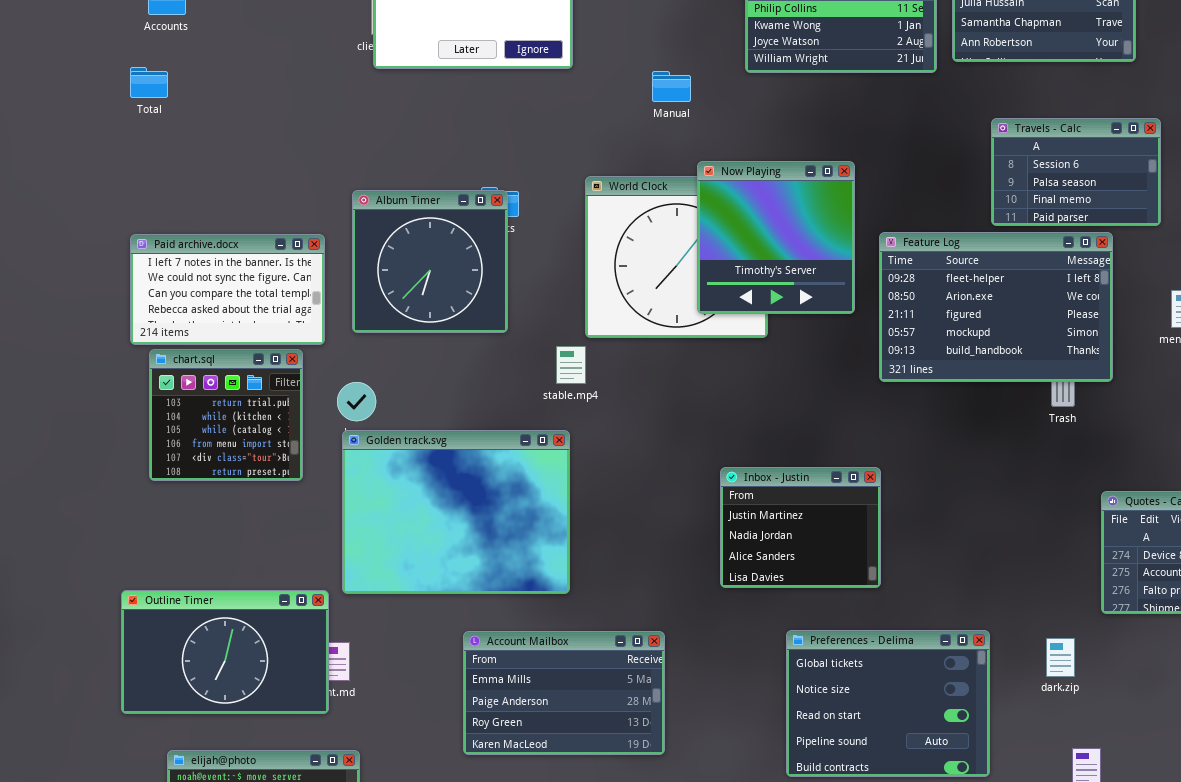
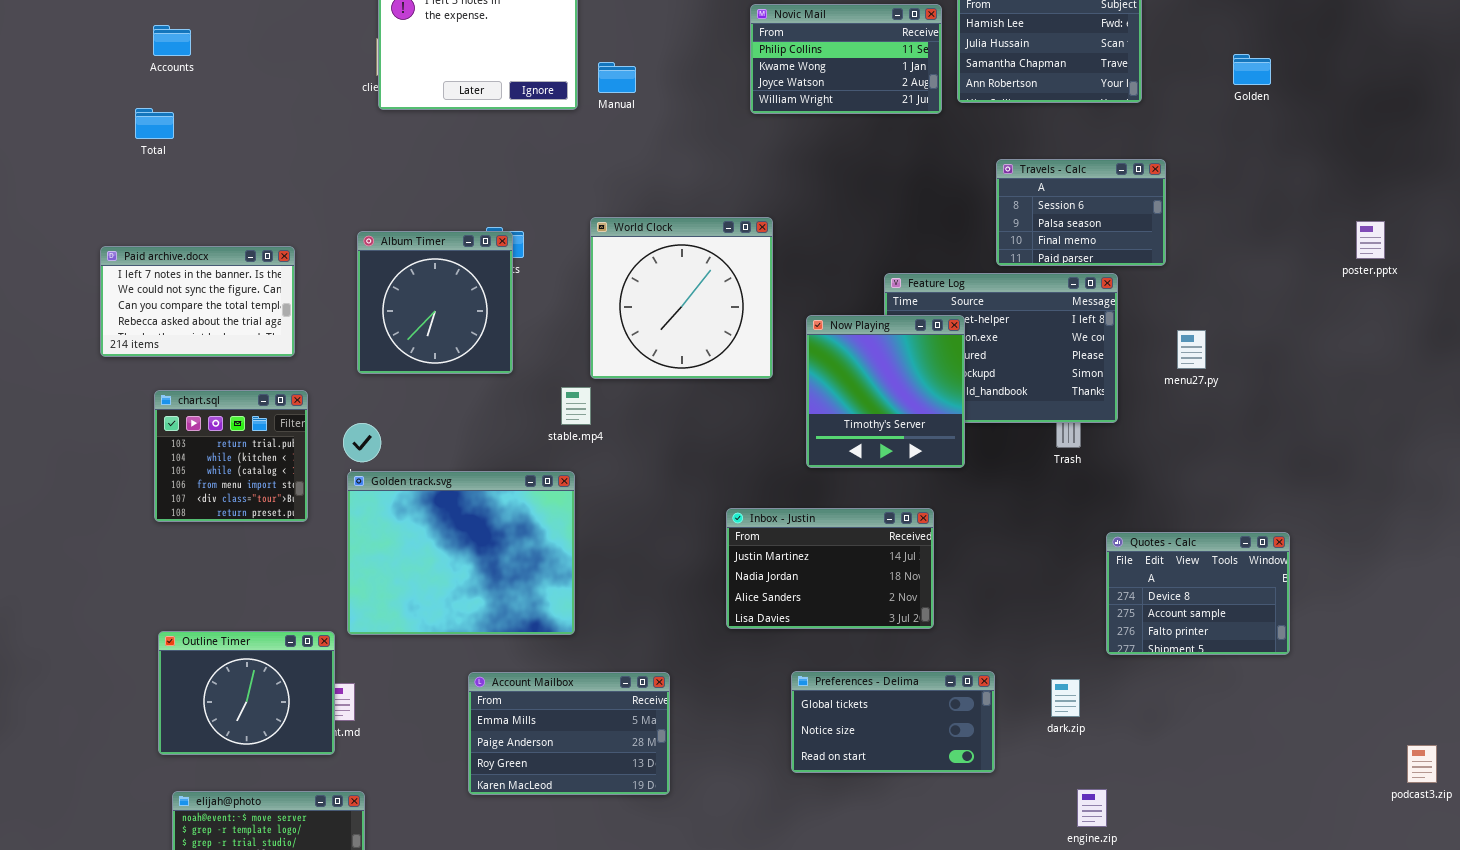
Manual: [652,71,691,102] -> [598,62,636,93], moved
Now Playing: [697,161,855,314] -> [806,315,965,468], moved
Paid archive.docx: [130,234,325,345] -> [100,246,295,357], moved
Inbox - Justin: [720,467,881,588] -> [726,508,934,629], resized
Outline Timer: [121,590,329,714] -> [158,631,335,755], resized
Preferences - Delima: [786,630,990,777] -> [791,671,995,773], resized

